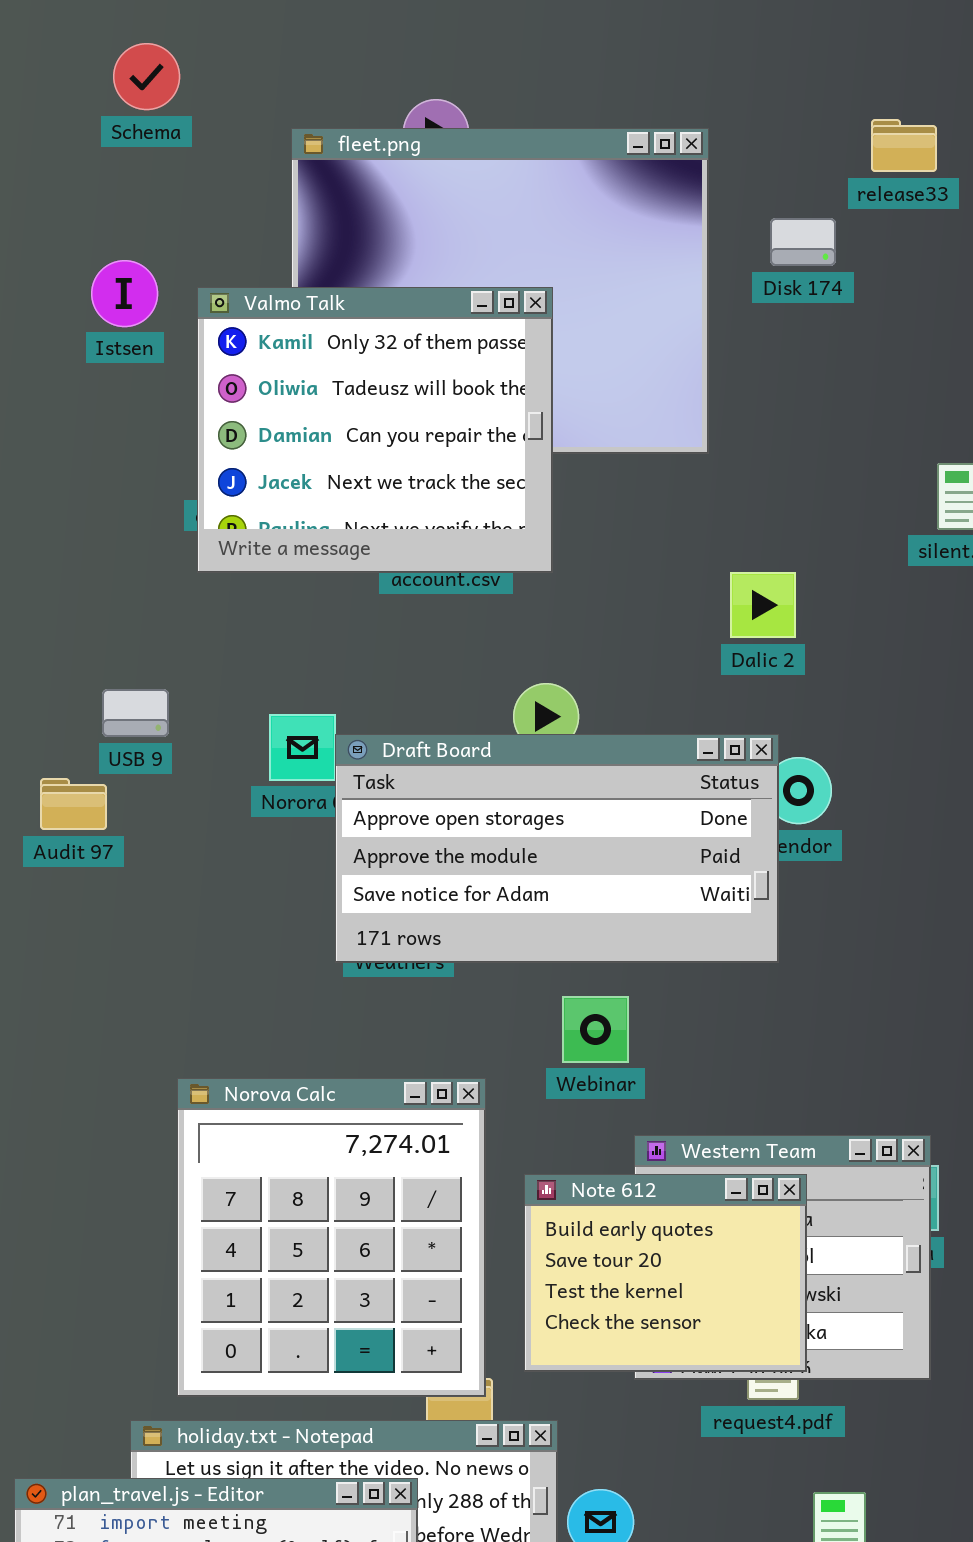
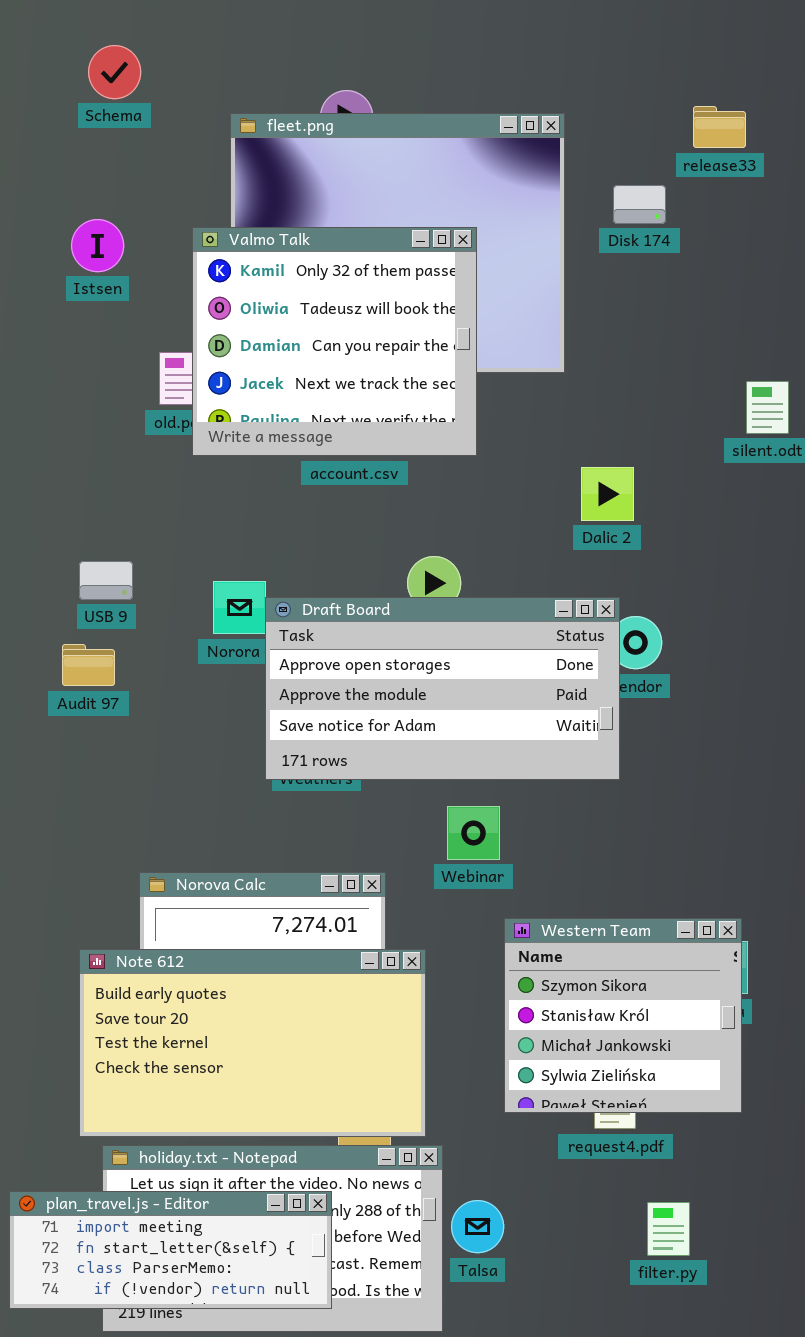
Valmo Talk: [197,287,553,573] -> [192,227,477,456], moved
Audit 97: [40,778,107,830] -> [62,644,115,686], moved
Note 612: [524,1174,807,1372] -> [79,949,426,1137], moved, resized

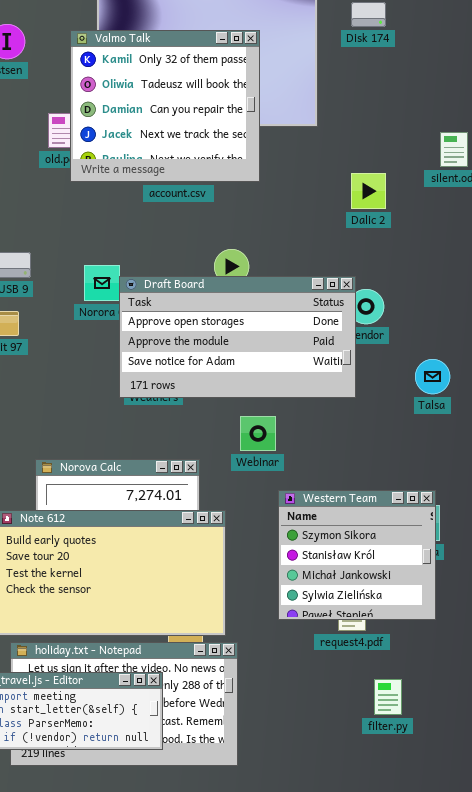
Dalic 2: [581,467,634,521] -> [351,173,386,209], moved
Talsa: [451,1200,504,1253] -> [415,359,450,394], moved

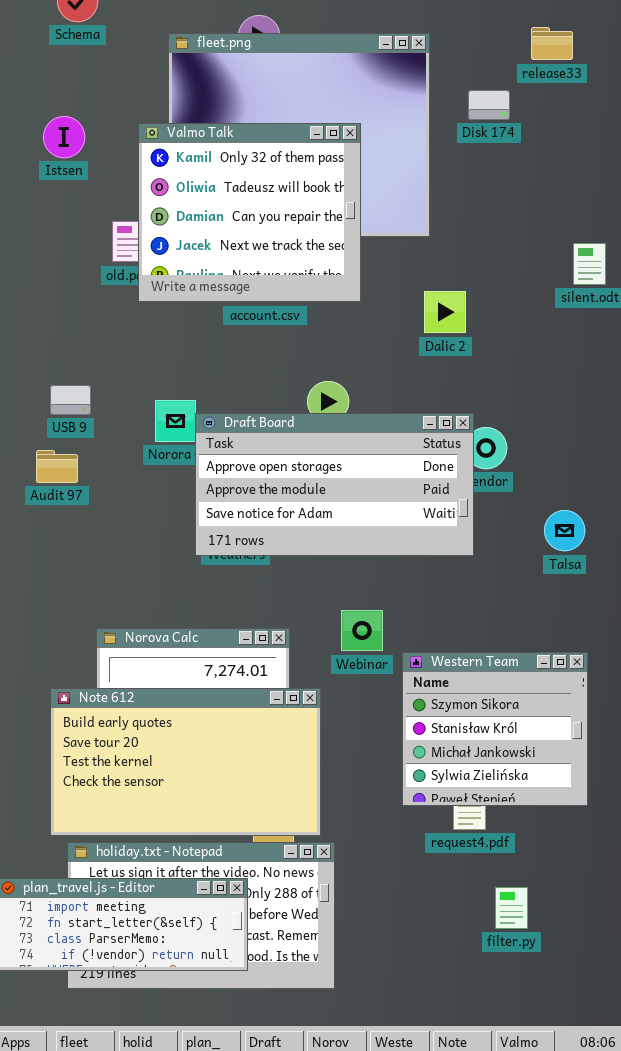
Dalic 2: [351,173,386,209] -> [424,291,466,333], moved
Webinar: [240,416,276,451] -> [341,610,383,651], moved
Western Team: [278,490,436,620] -> [402,652,588,806], moved

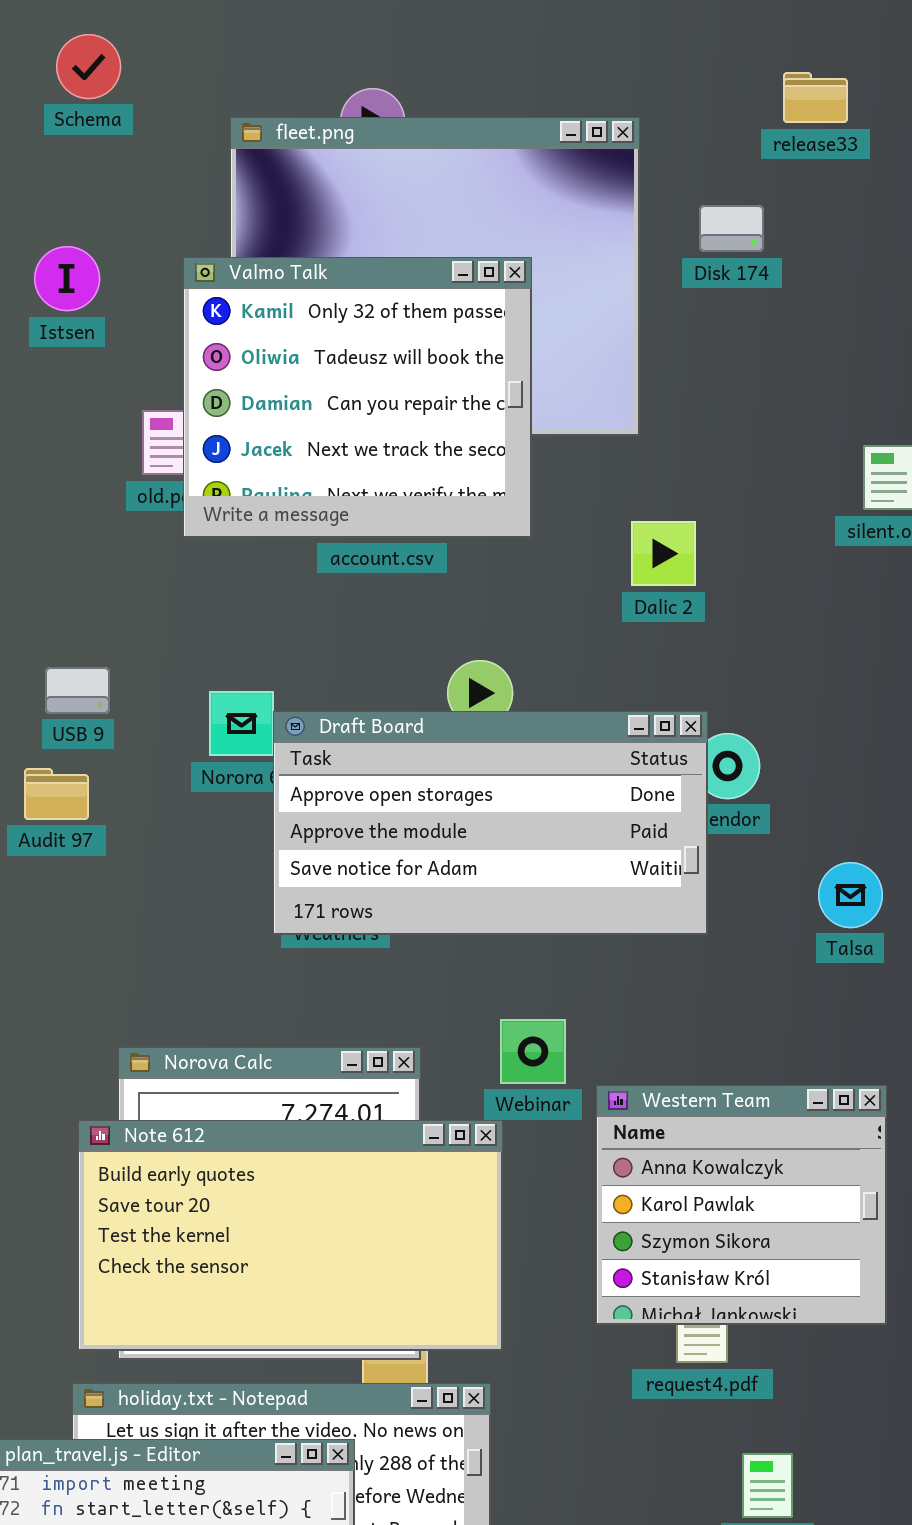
release33: [531,27,573,60] -> [783,72,848,123], moved
Western Team: [402,652,588,806] -> [596,1085,887,1325], scrolled up 2 rows
Note 612: [50,688,321,836] -> [78,1120,503,1351], moved

